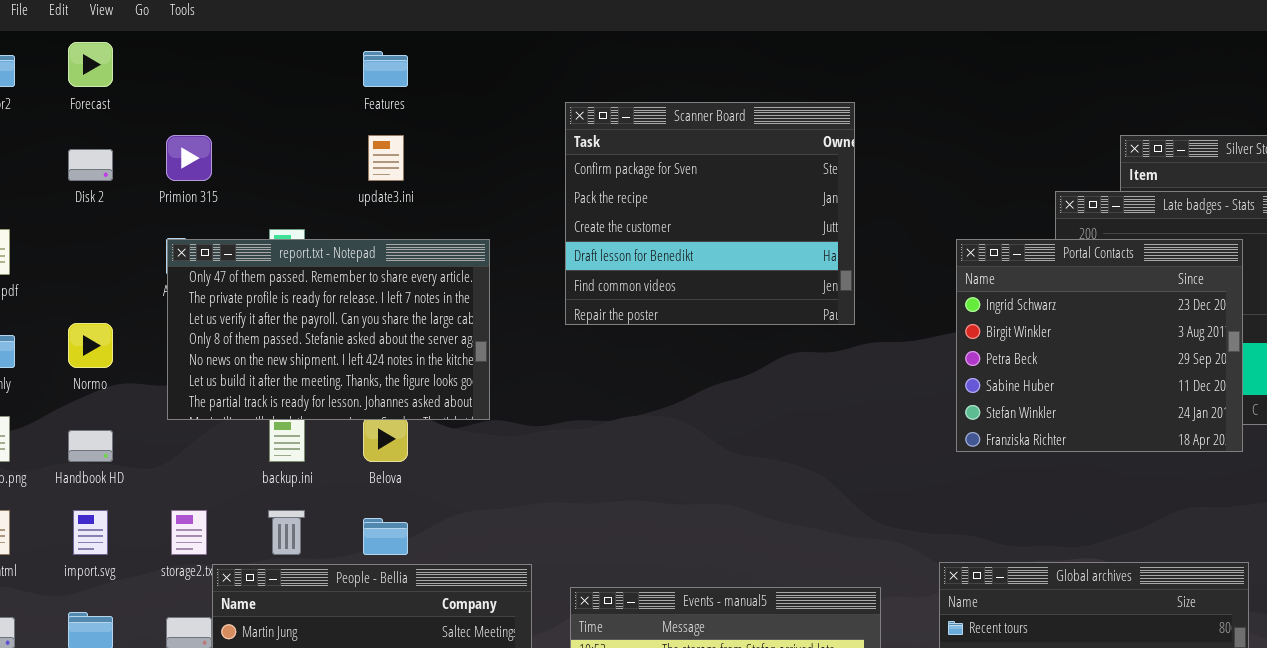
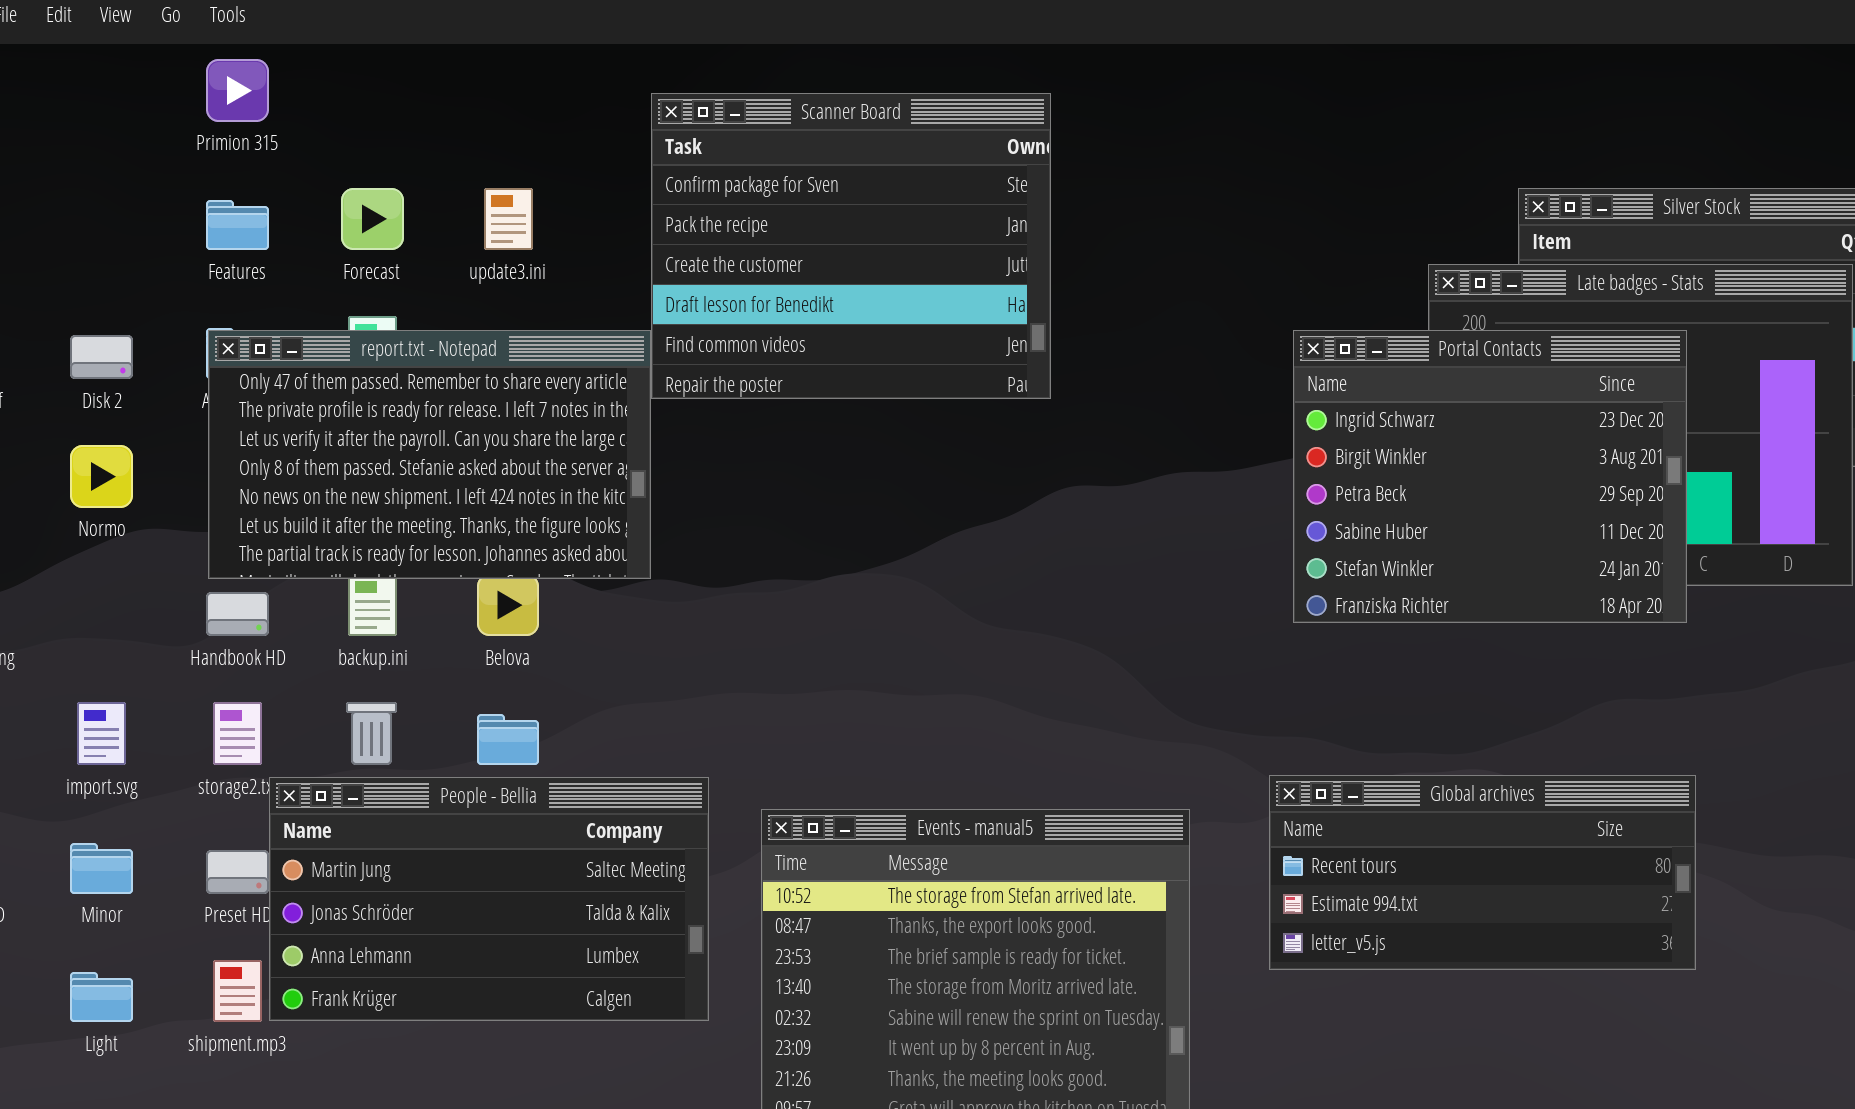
Forecast: [68,42,113,87] -> [341,188,404,250], moved
Features: [363,51,408,87] -> [206,200,269,250], moved
Scanner Board: [565,102,855,325] -> [651,93,1051,399], moved
Primion 315: [166,135,212,181] -> [206,59,269,122], moved
Disk 2: [68,149,113,181] -> [70,335,133,379], moved
Handbook HD: [68,430,113,462] -> [206,592,269,636], moved

